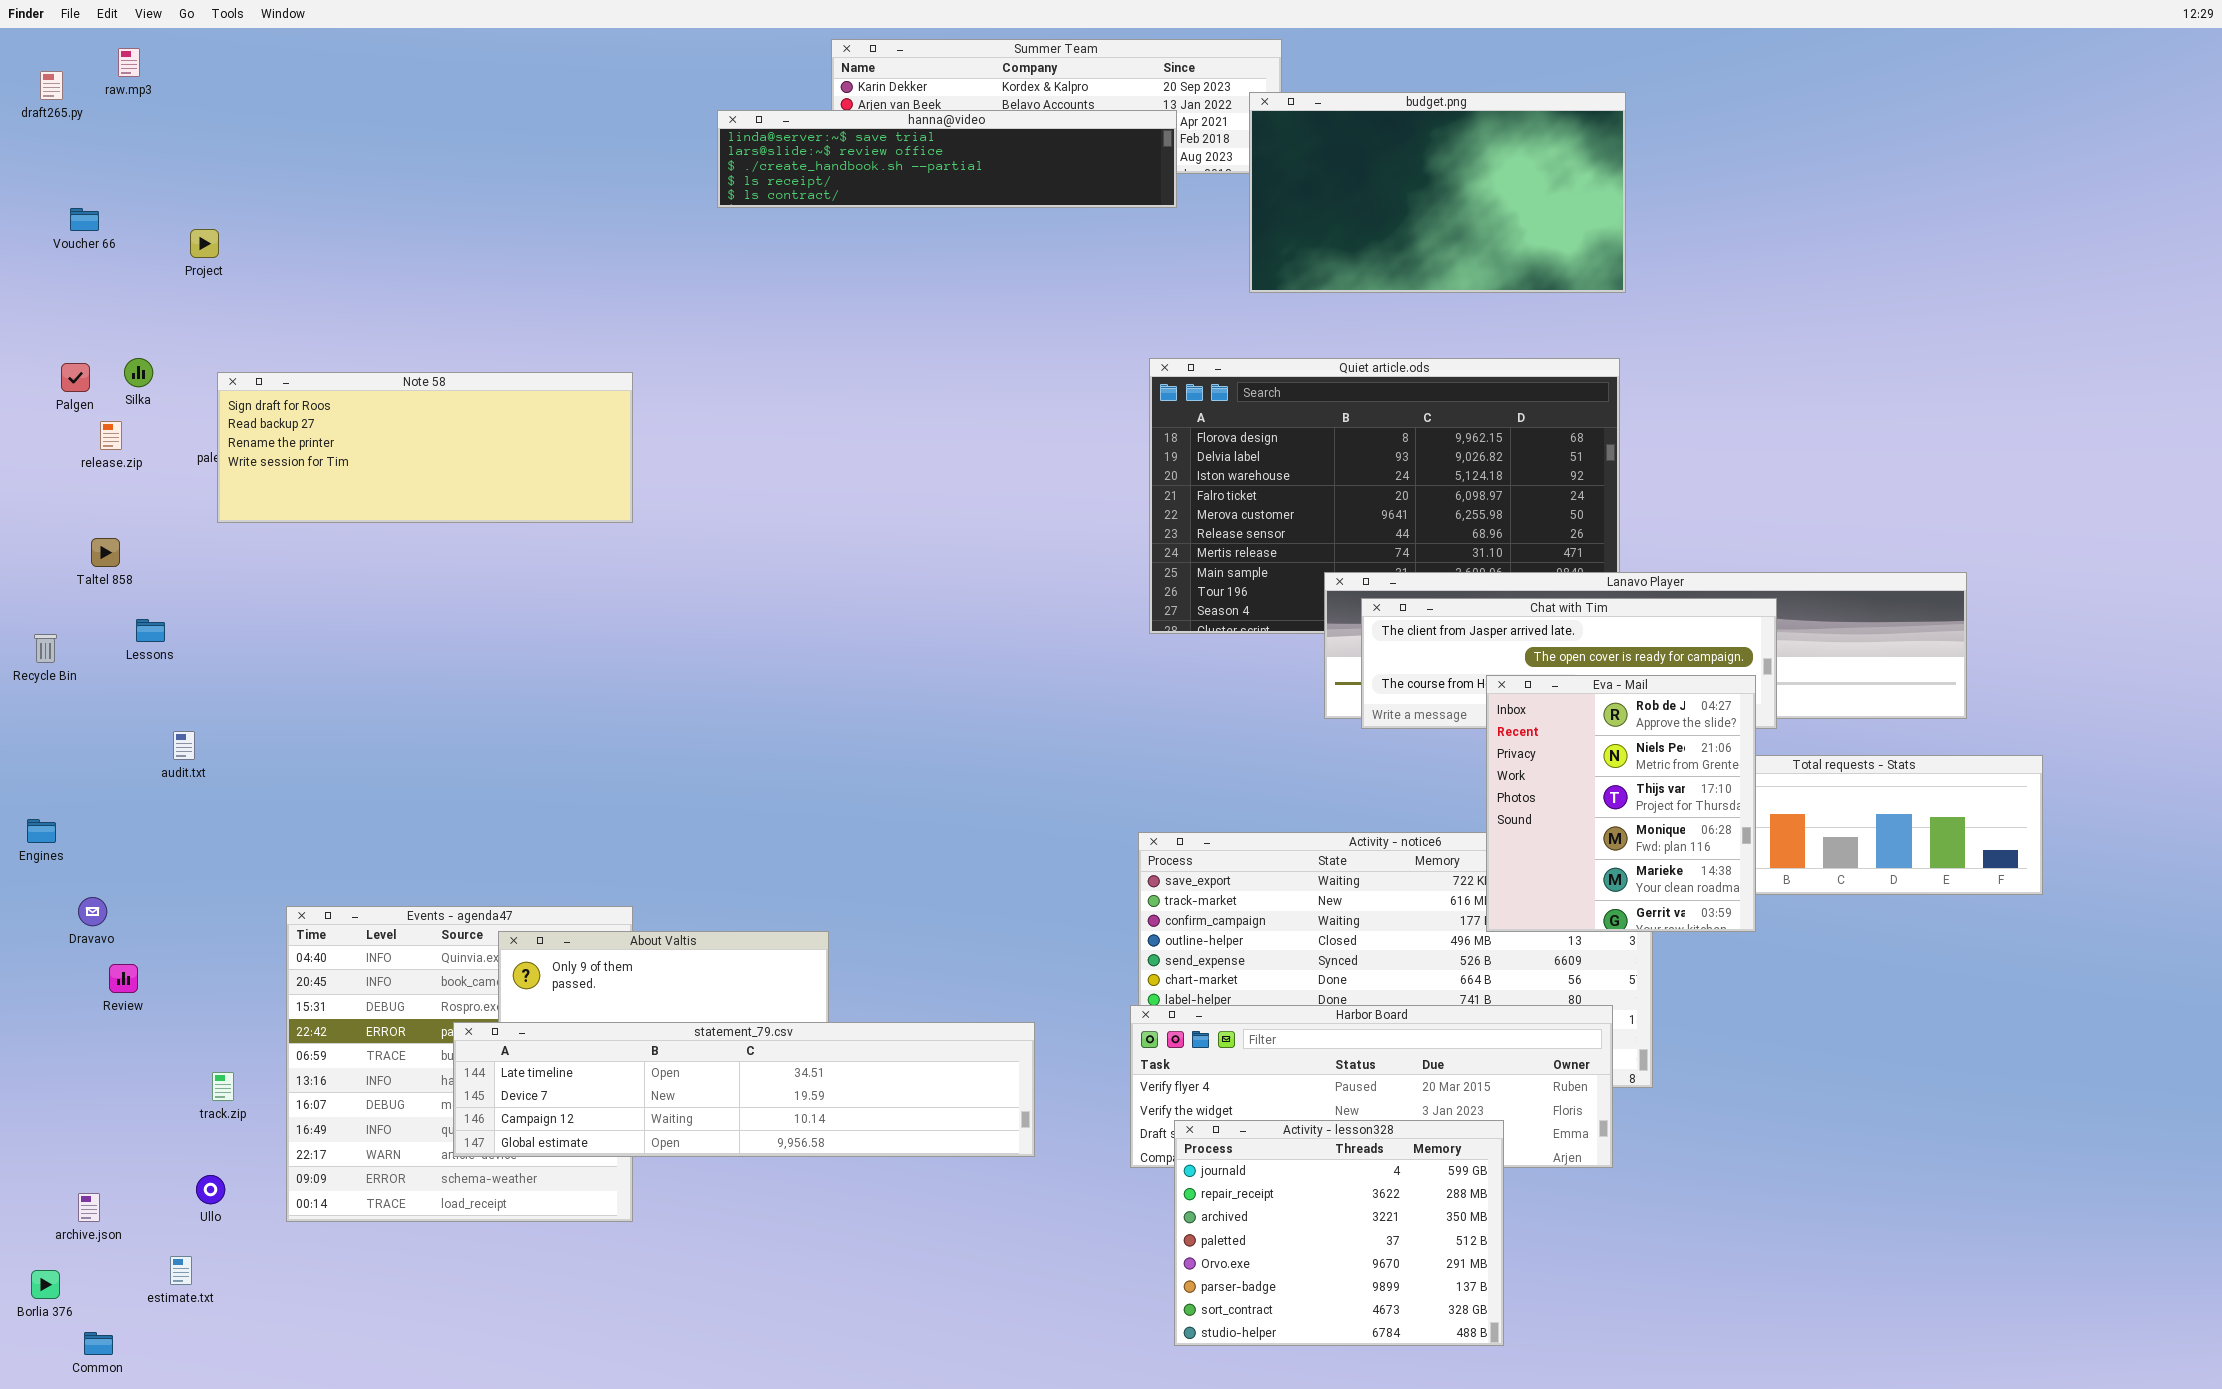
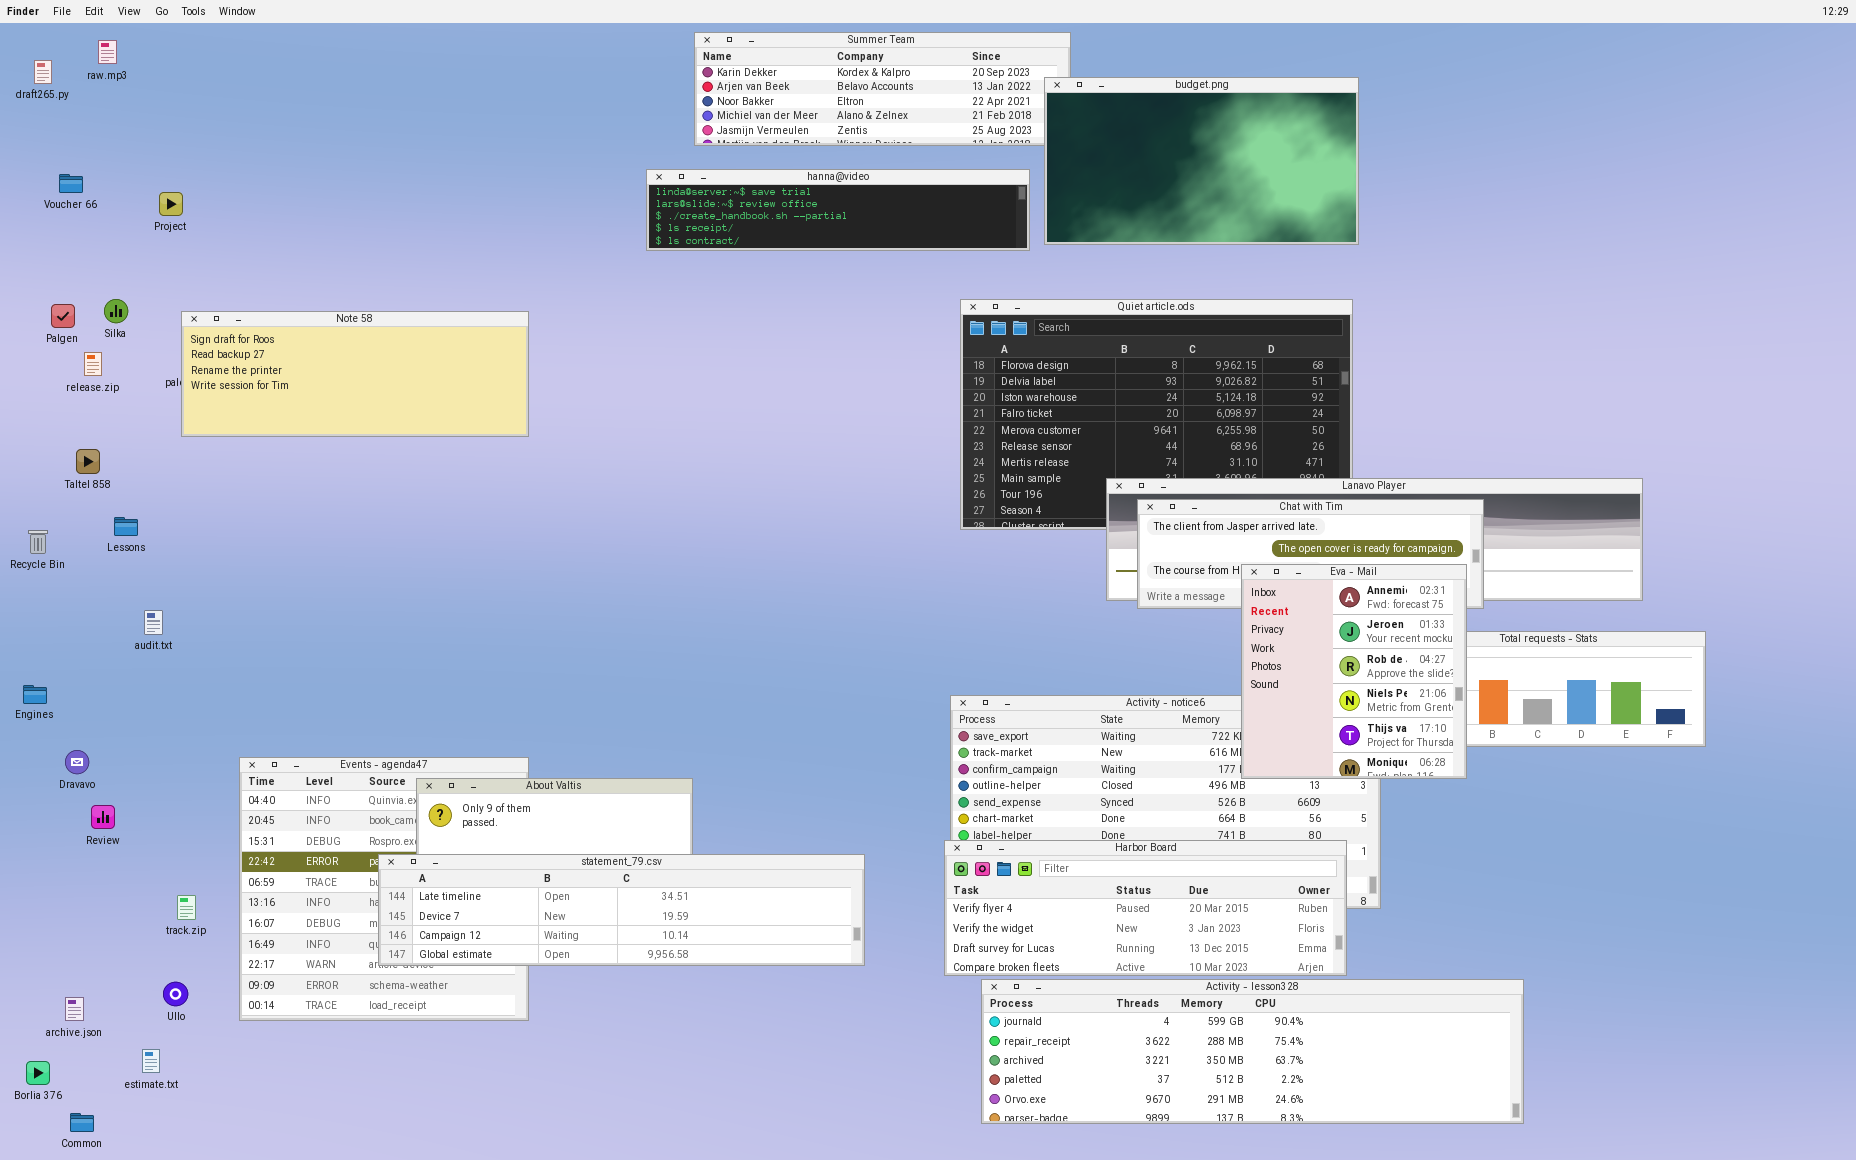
hanna@video: [717,110,1177,208] -> [646,169,1030,251], moved
Eva - Mail: [1486,675,1756,932] -> [1241,564,1467,779], scrolled up 2 rows
Activity - lesson328: [1174,1120,1504,1346] -> [981,979,1524,1124], resized

